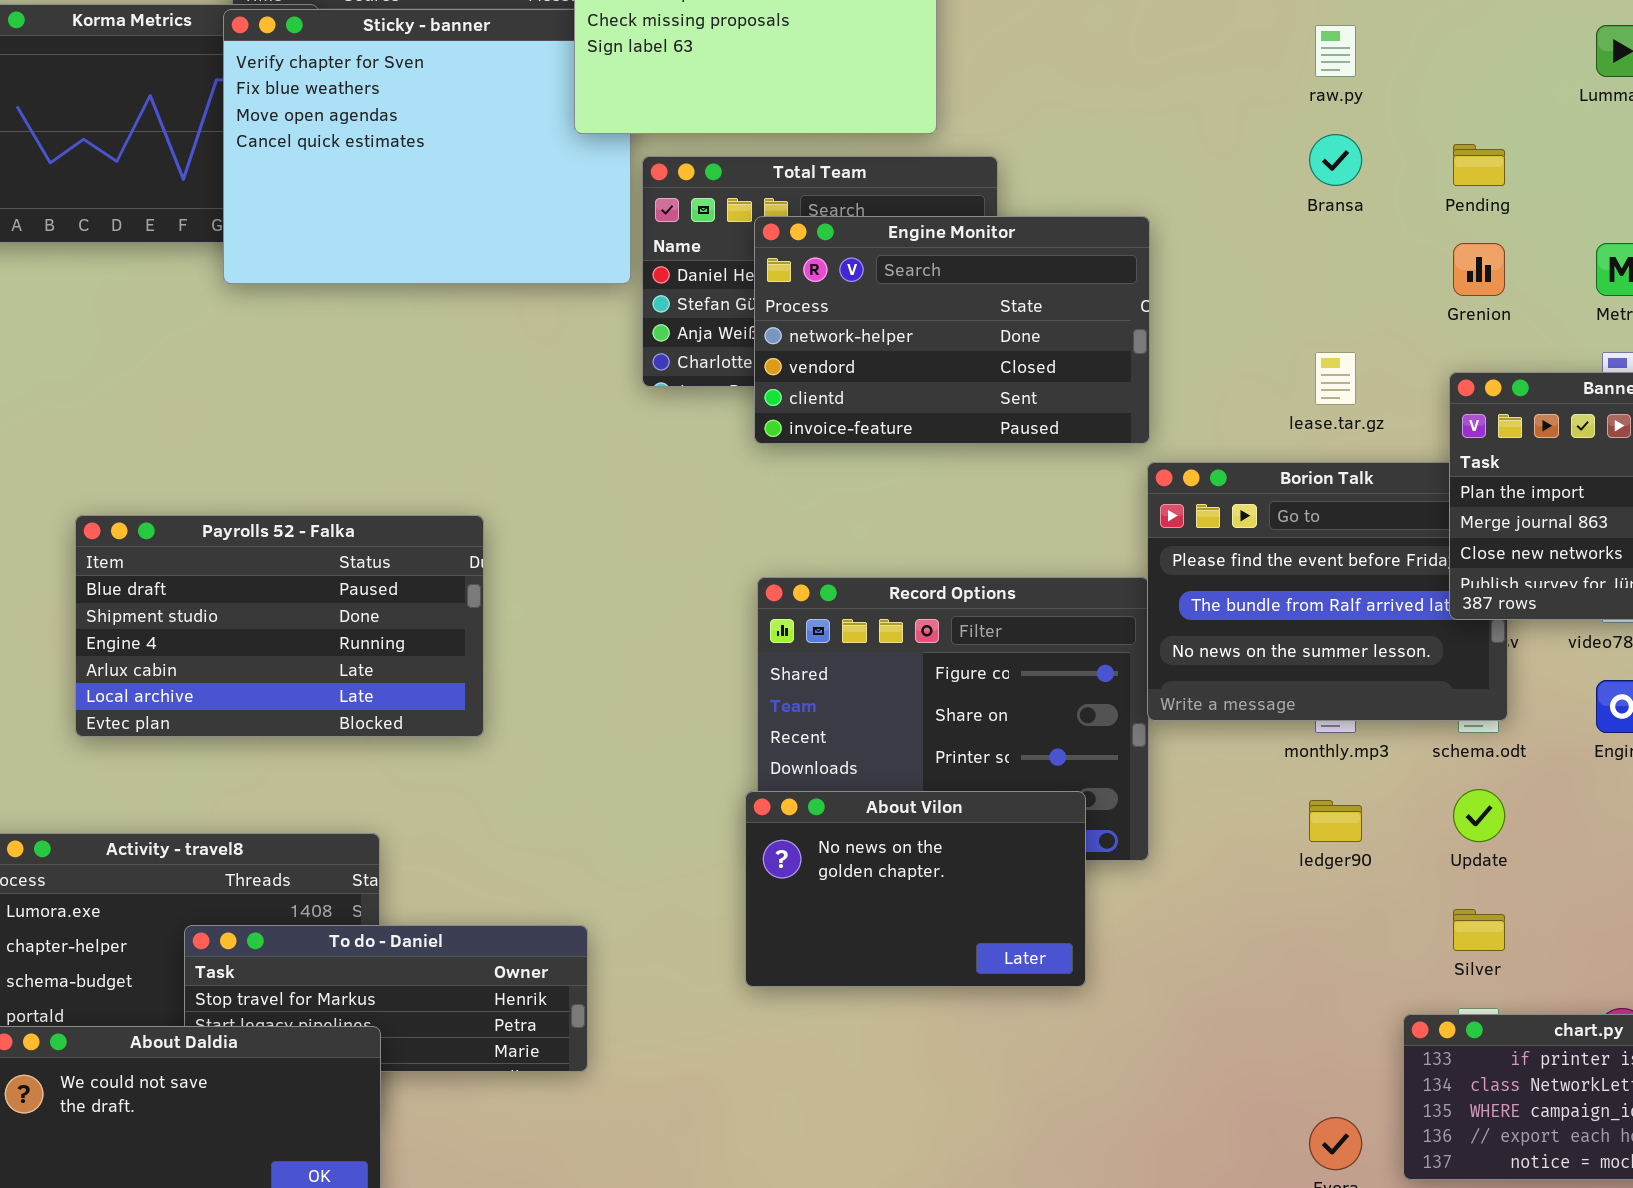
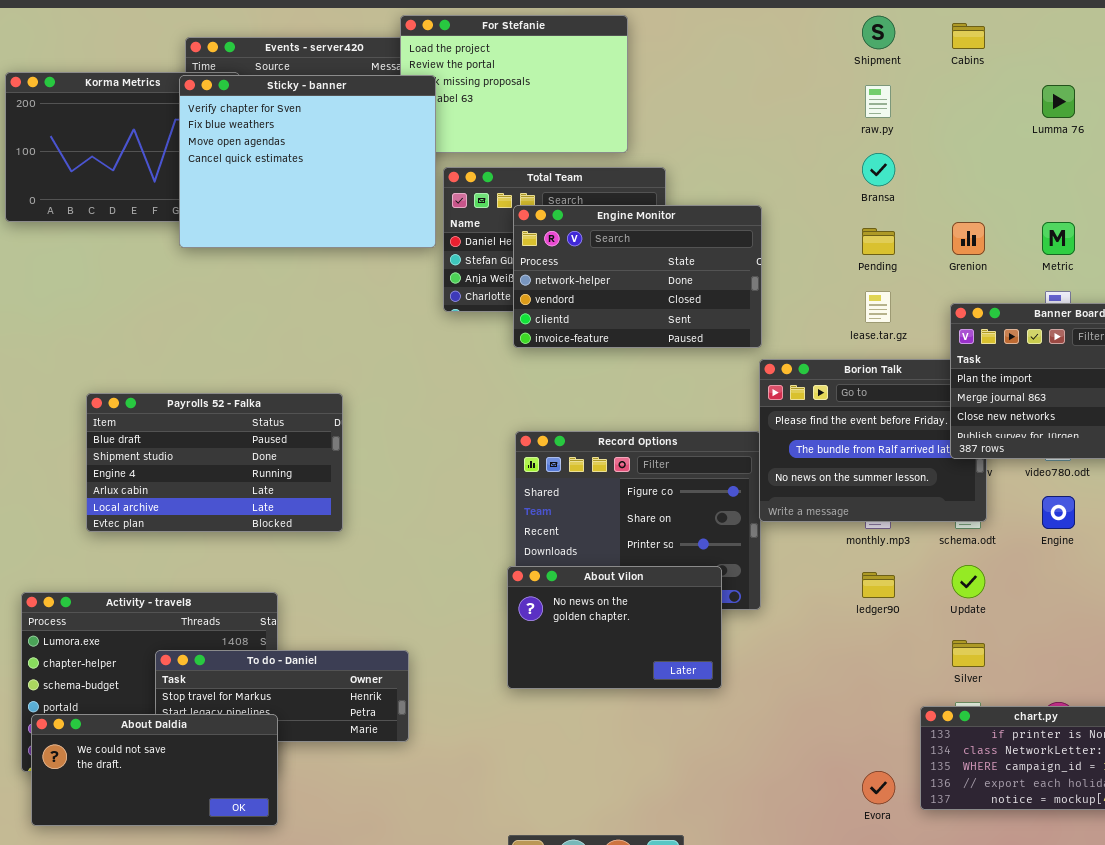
Sticky - banner: [223,9,631,284] -> [179,75,436,248], raised
Pending: [1453,144,1505,186] -> [862,228,895,255], moved

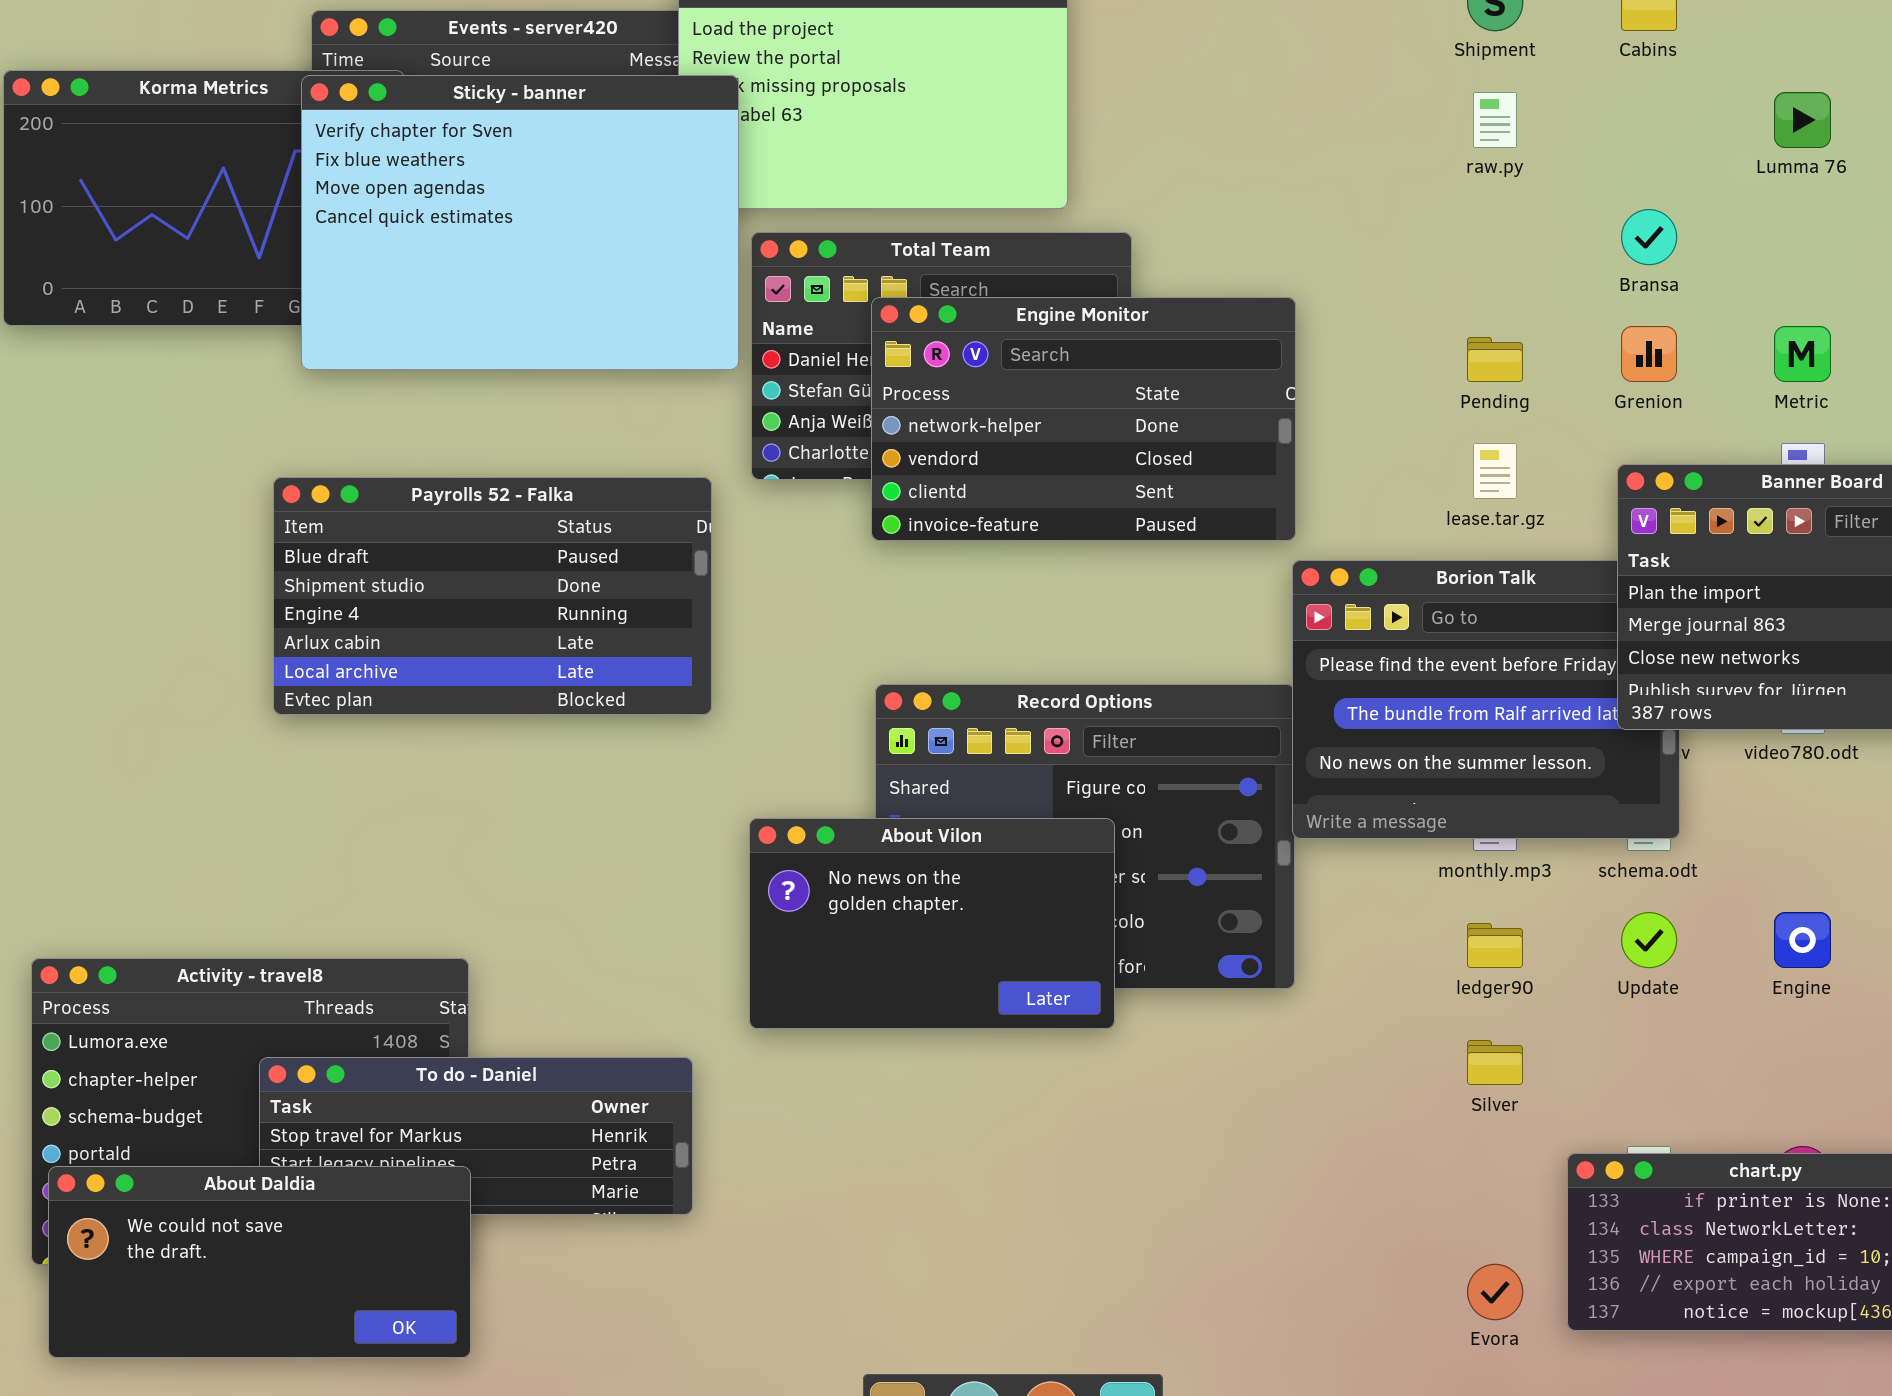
Bransa: [862,153,895,186] -> [1621,209,1677,265], moved
Payrolls 52 - Falka: [86,393,343,532] -> [273,477,712,715], moved
Engine: [1042,496,1075,529] -> [1774,912,1831,968], moved
About Vilon: [507,566,722,689] -> [749,818,1115,1029], moved
Silver: [952,640,985,667] -> [1467,1040,1523,1085], moved

